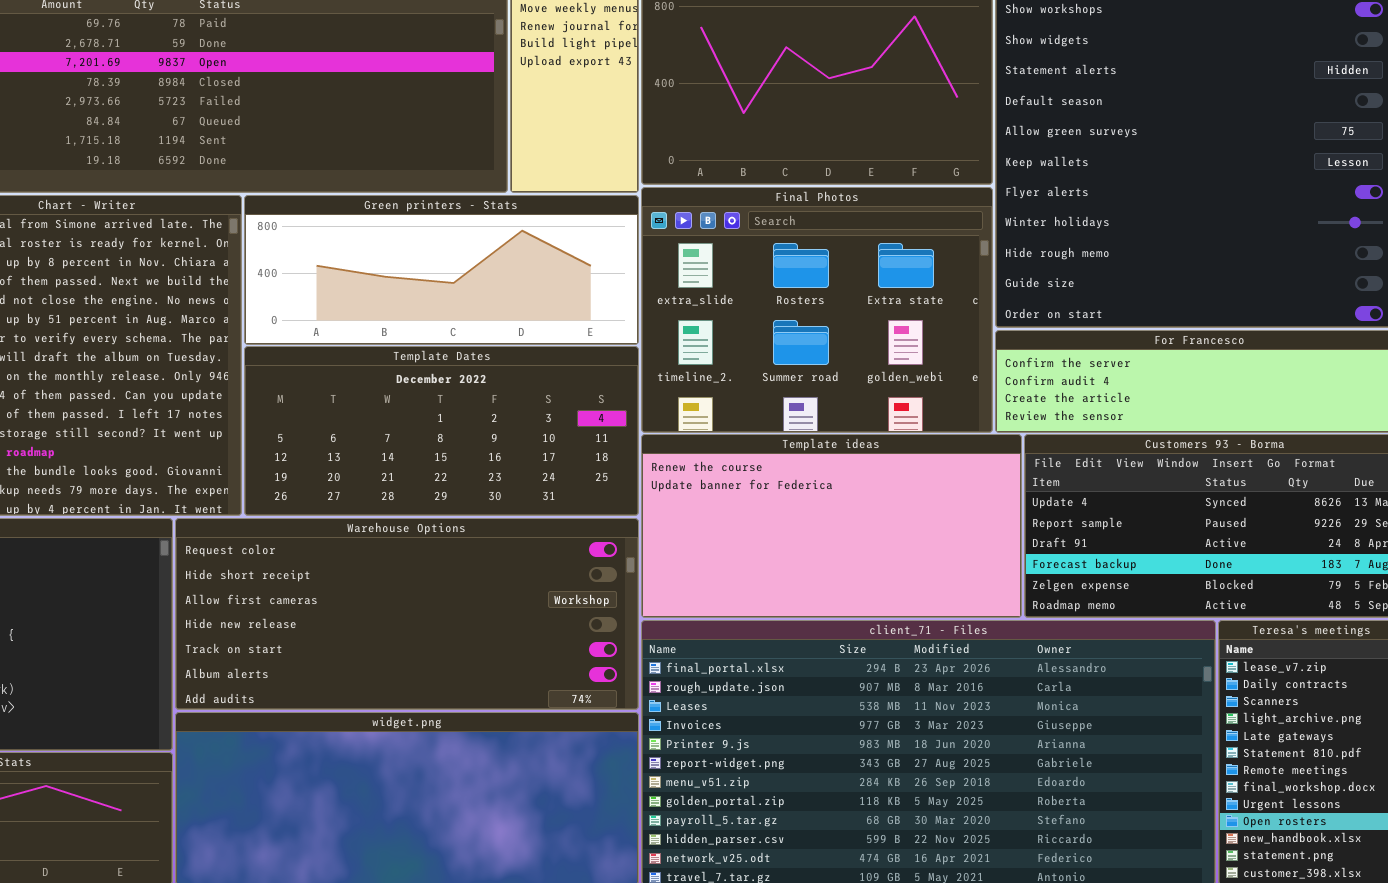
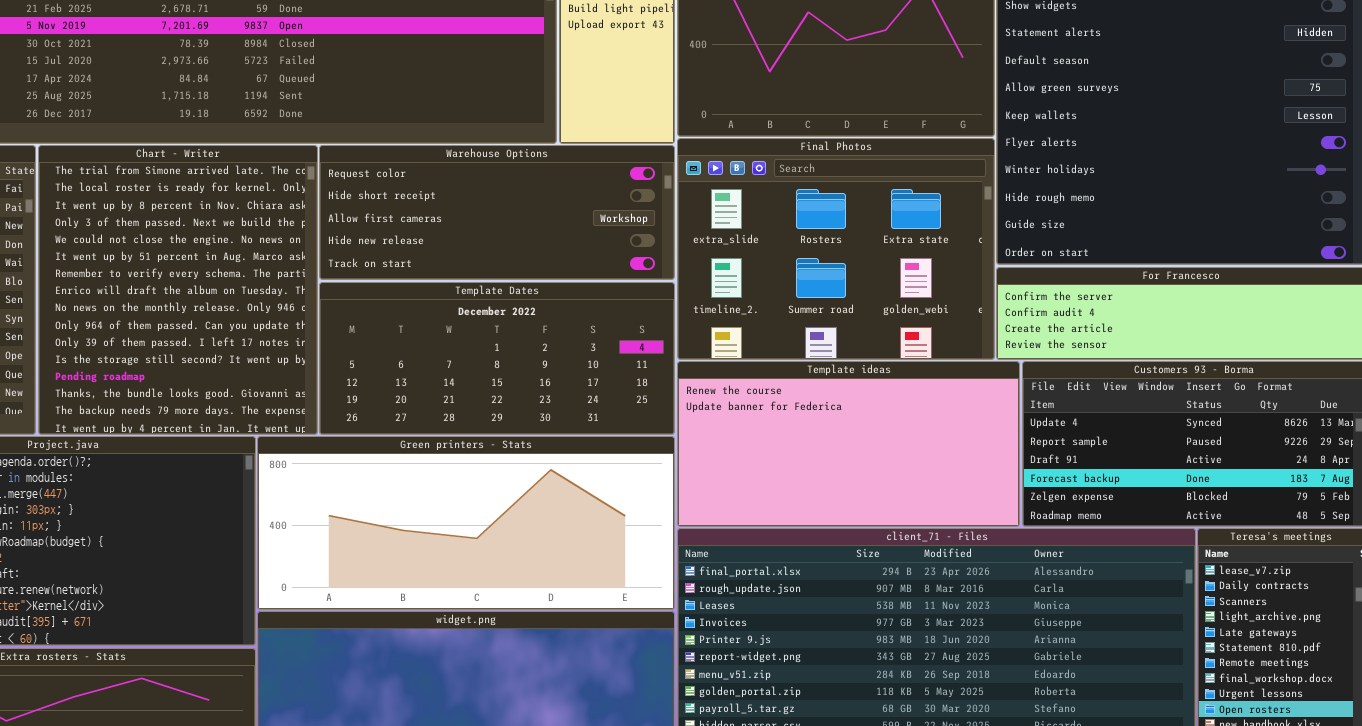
Green printers - Stats: [244,195,639,345] -> [257,436,675,610], moved, resized
Warehouse Options: [175,518,639,710] -> [319,145,675,280], moved, resized

